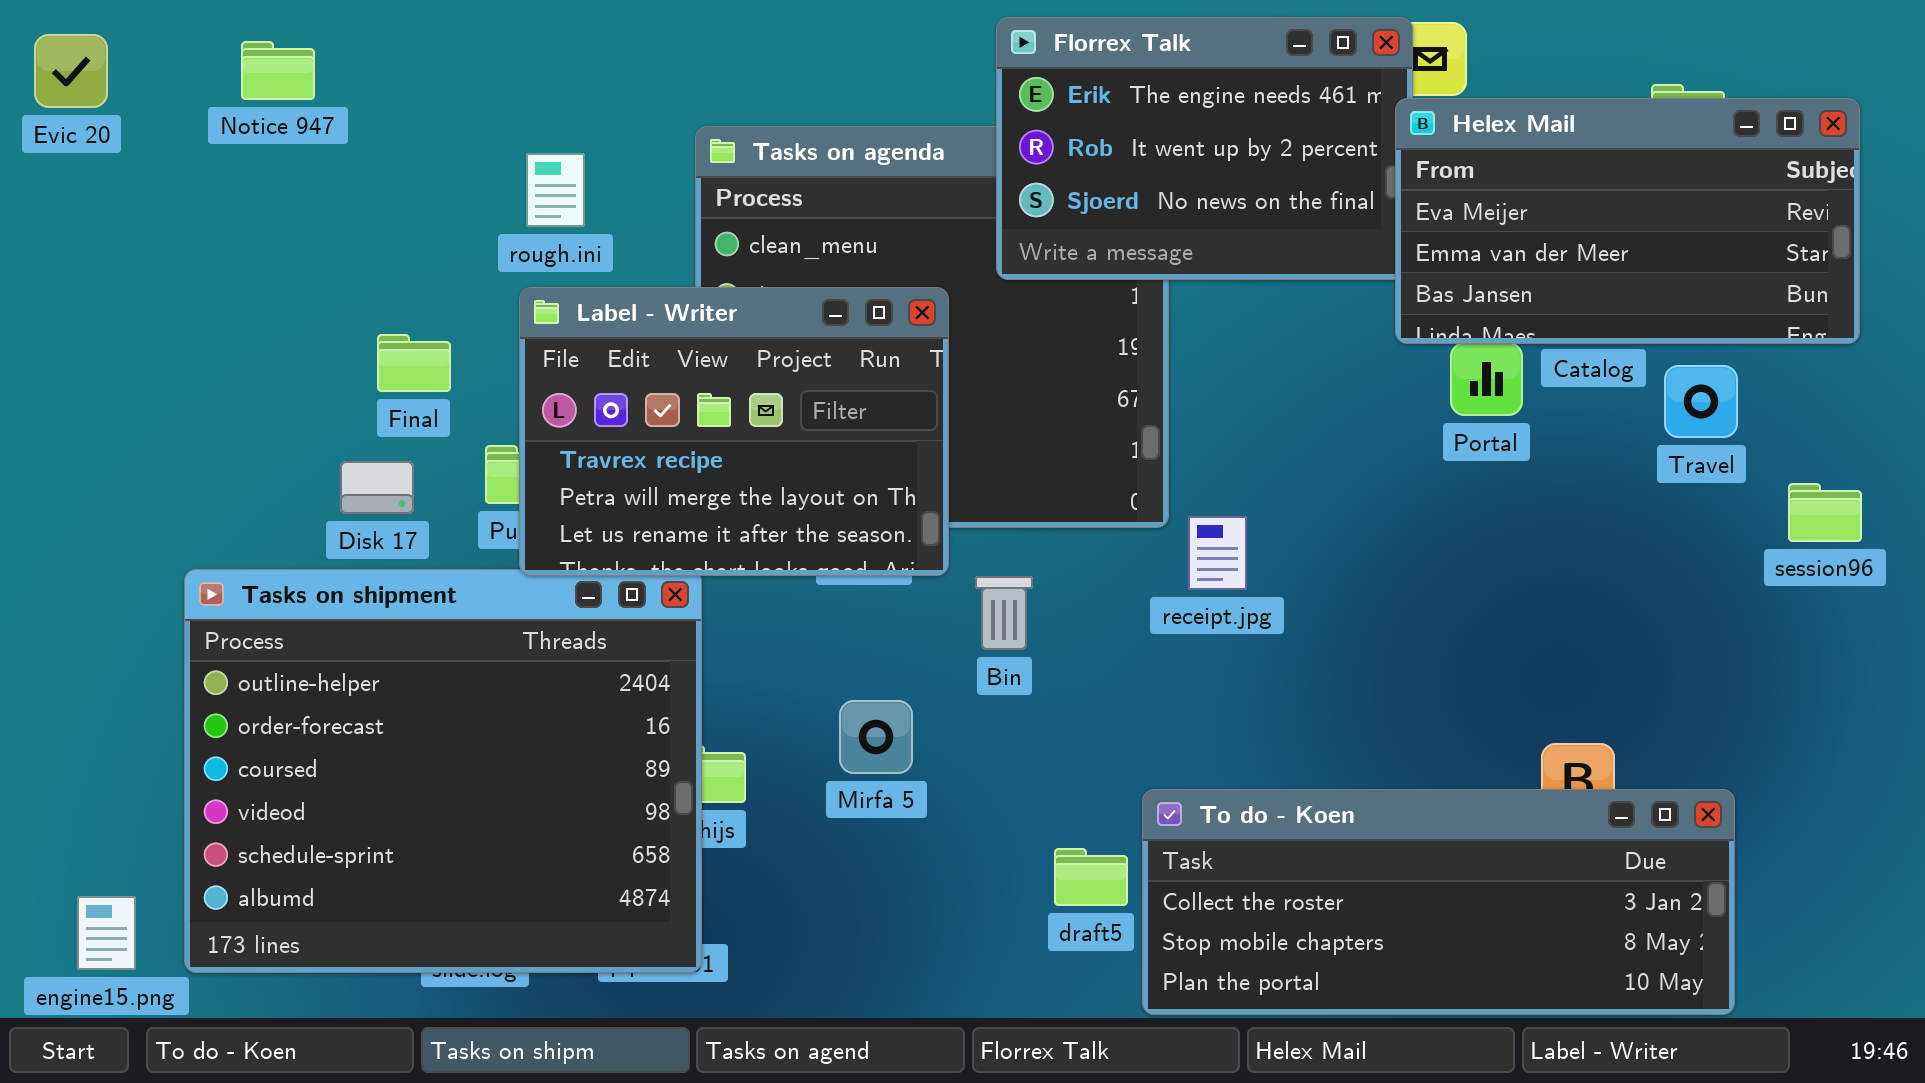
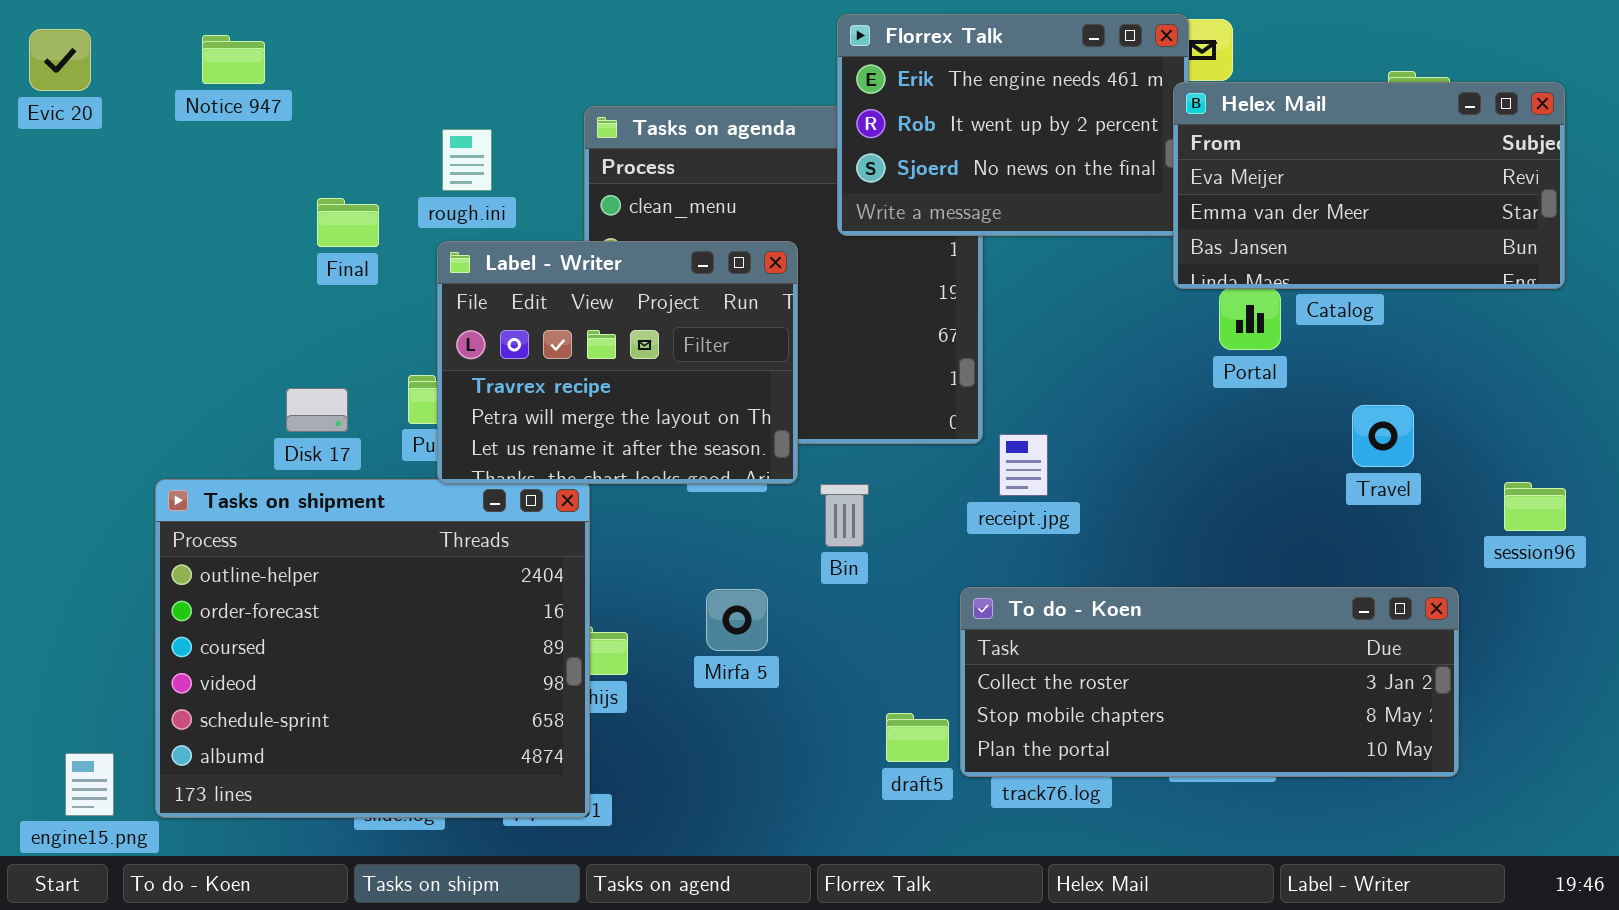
Final: [377,334,451,392] -> [317,198,379,247], moved
Travel: [1664,365,1738,438] -> [1352,405,1414,467], moved
session96: [1788,483,1862,542] -> [1504,482,1566,531], moved
To do - Koen: [1142,789,1735,1015] -> [960,587,1459,777], moved

